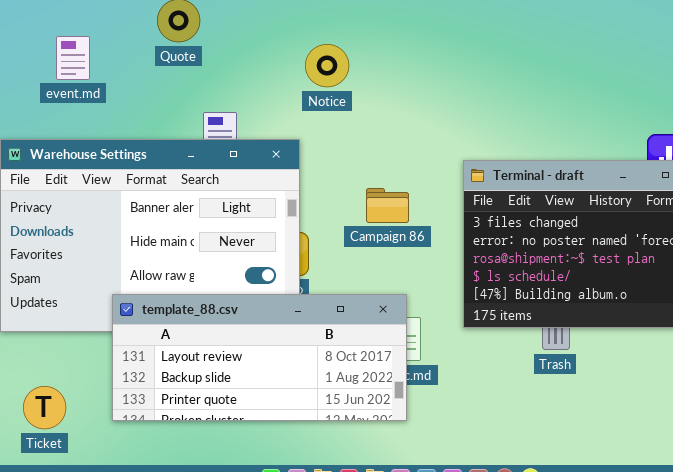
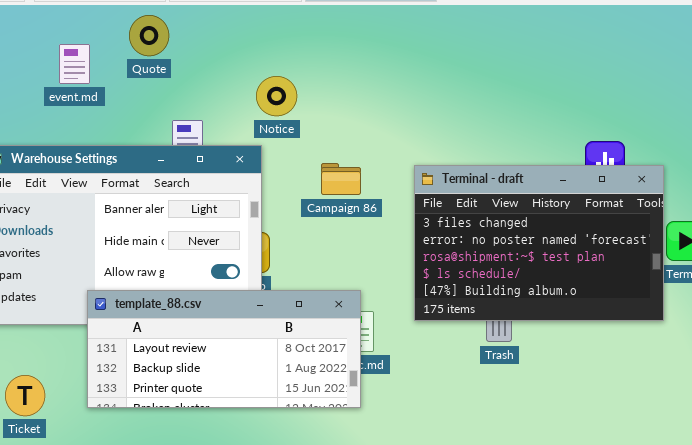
event.md: [56,36,90,80] -> [59,44,90,84], moved
Notice: [305,44,349,87] -> [256,76,297,116], moved
Campaign 86: [366,188,409,223] -> [321,163,361,195], moved

